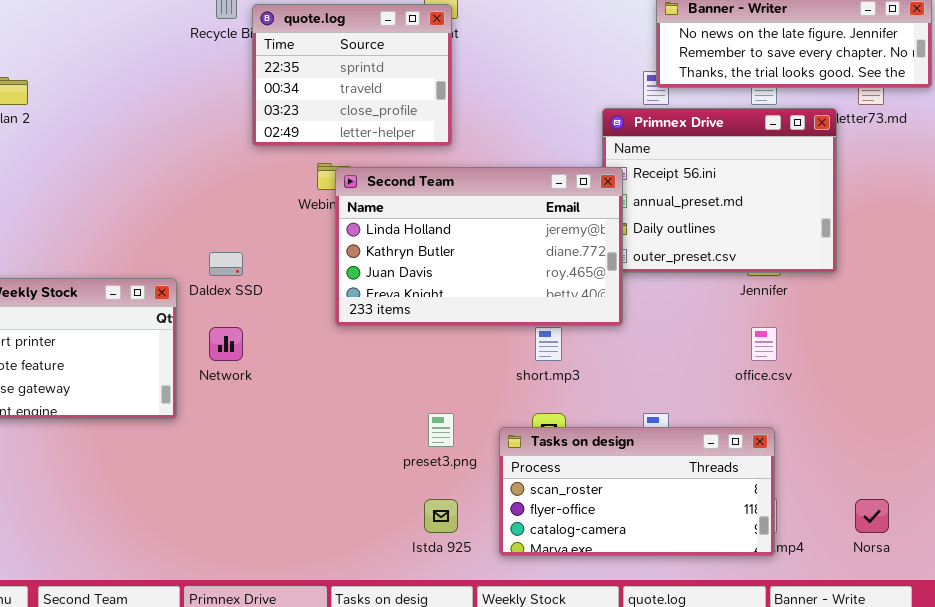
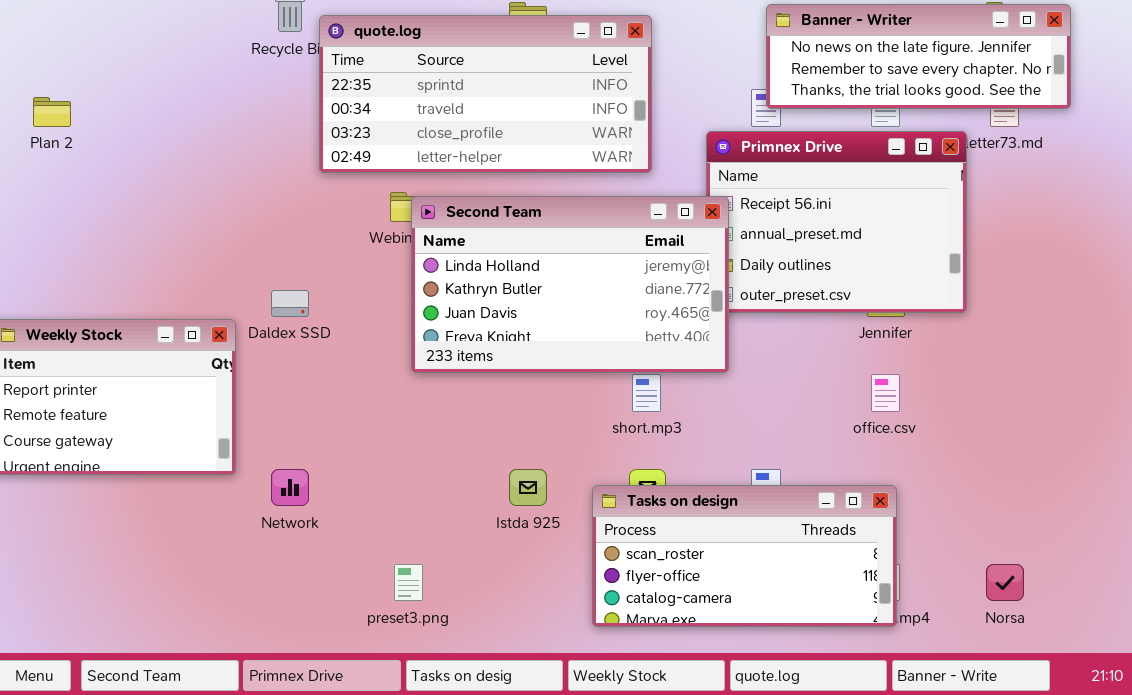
quote.log: [252,4,452,146] -> [319,15,652,173], resized
Network: [209,327,243,361] -> [271,469,309,506], moved
preset3.png: [428,413,454,447] -> [394,564,423,601], moved
Istda 925: [424,499,458,533] -> [509,469,547,506], moved

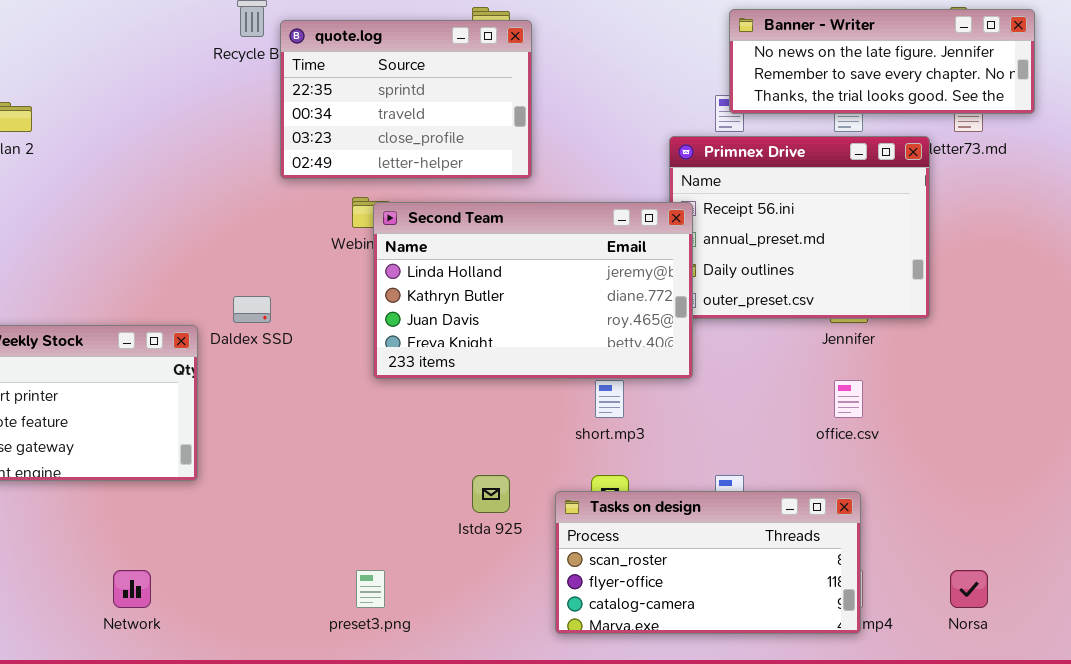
quote.log: [319,15,652,173] -> [280,20,532,179], resized
Network: [271,469,309,506] -> [113,570,151,608], moved

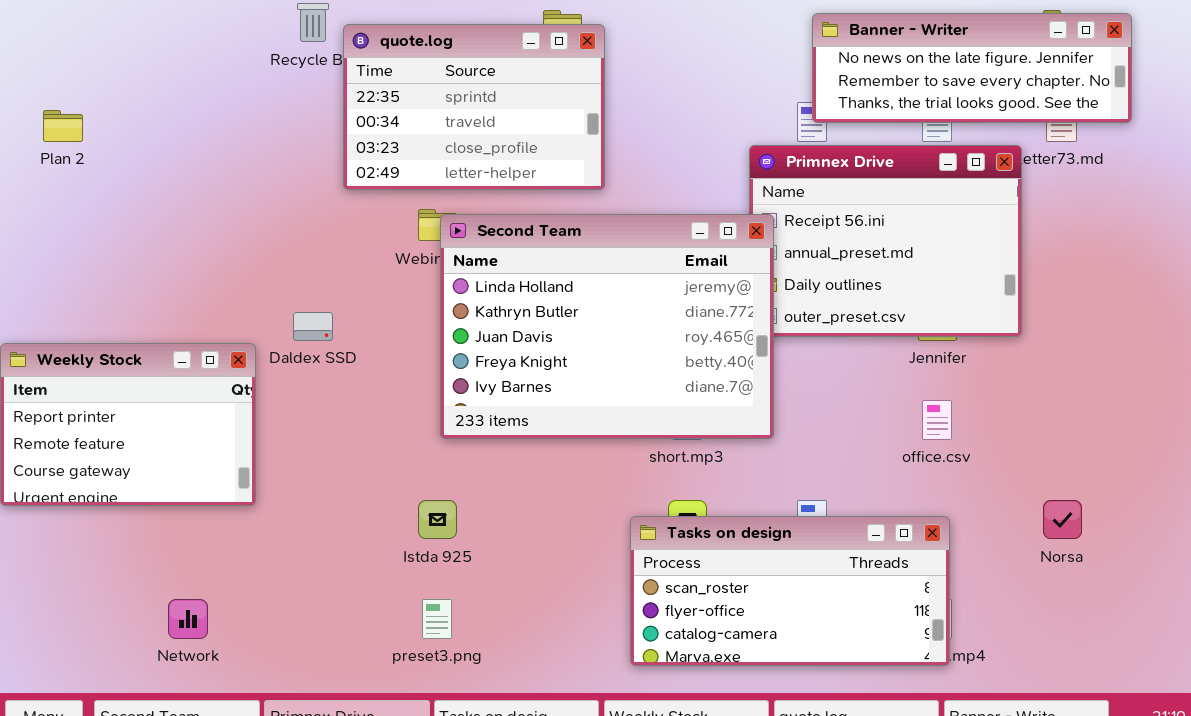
Second Team: [373,202,693,379] -> [440,214,774,439], resized
Istda 925: [472,475,510,513] -> [418,500,457,539], moved
Norsa: [950,570,988,608] -> [1043,500,1082,539], moved

